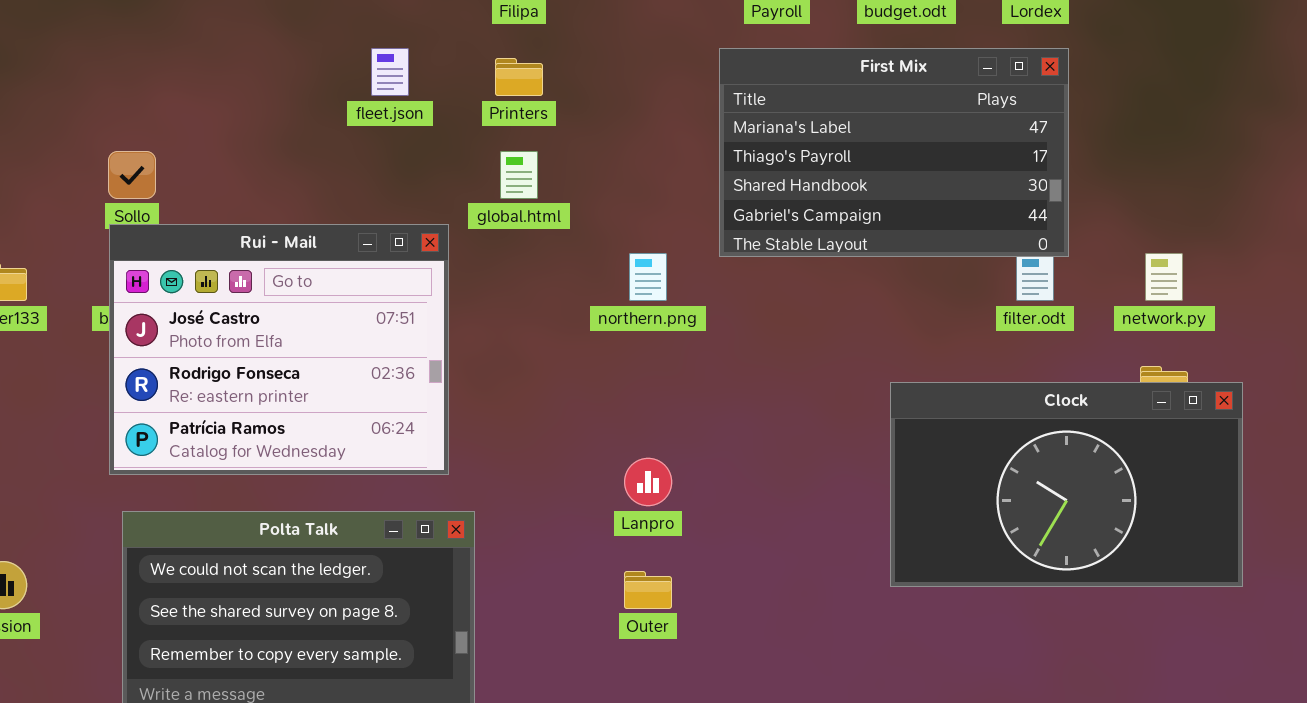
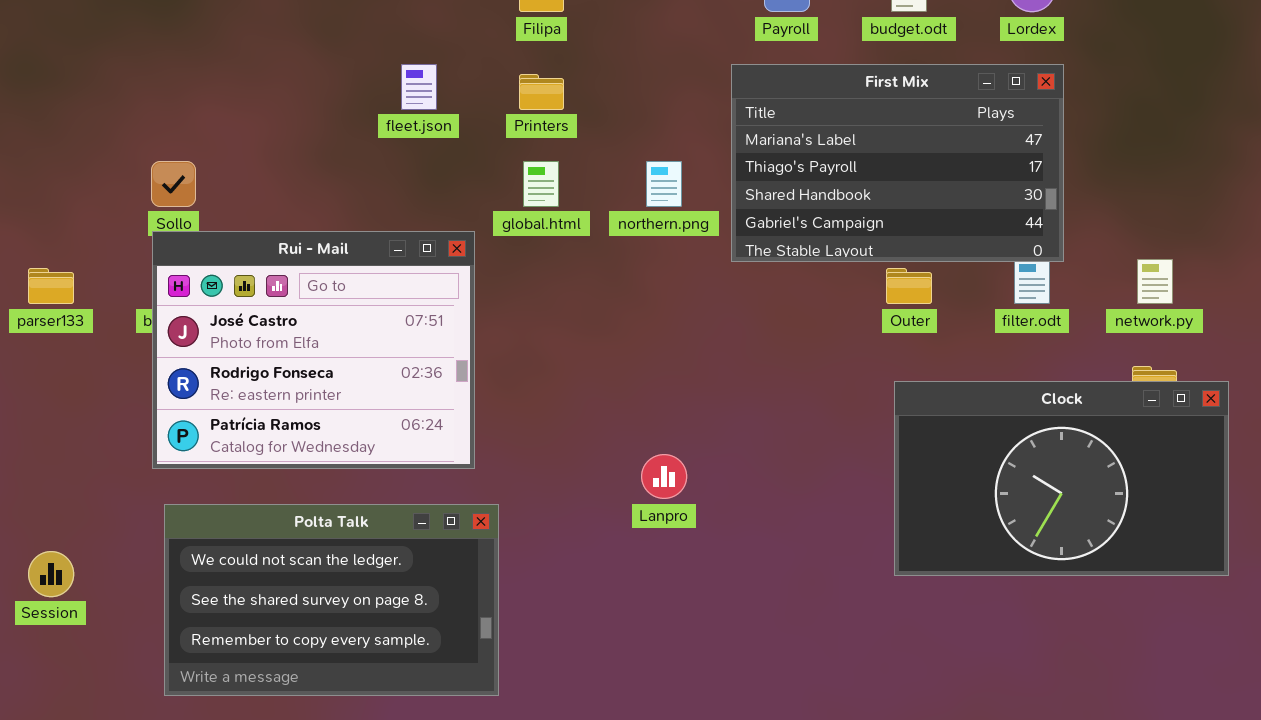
northern.png: [629,253,667,301] -> [646,161,682,207], moved
Outer: [624,571,672,609] -> [886,268,932,304], moved

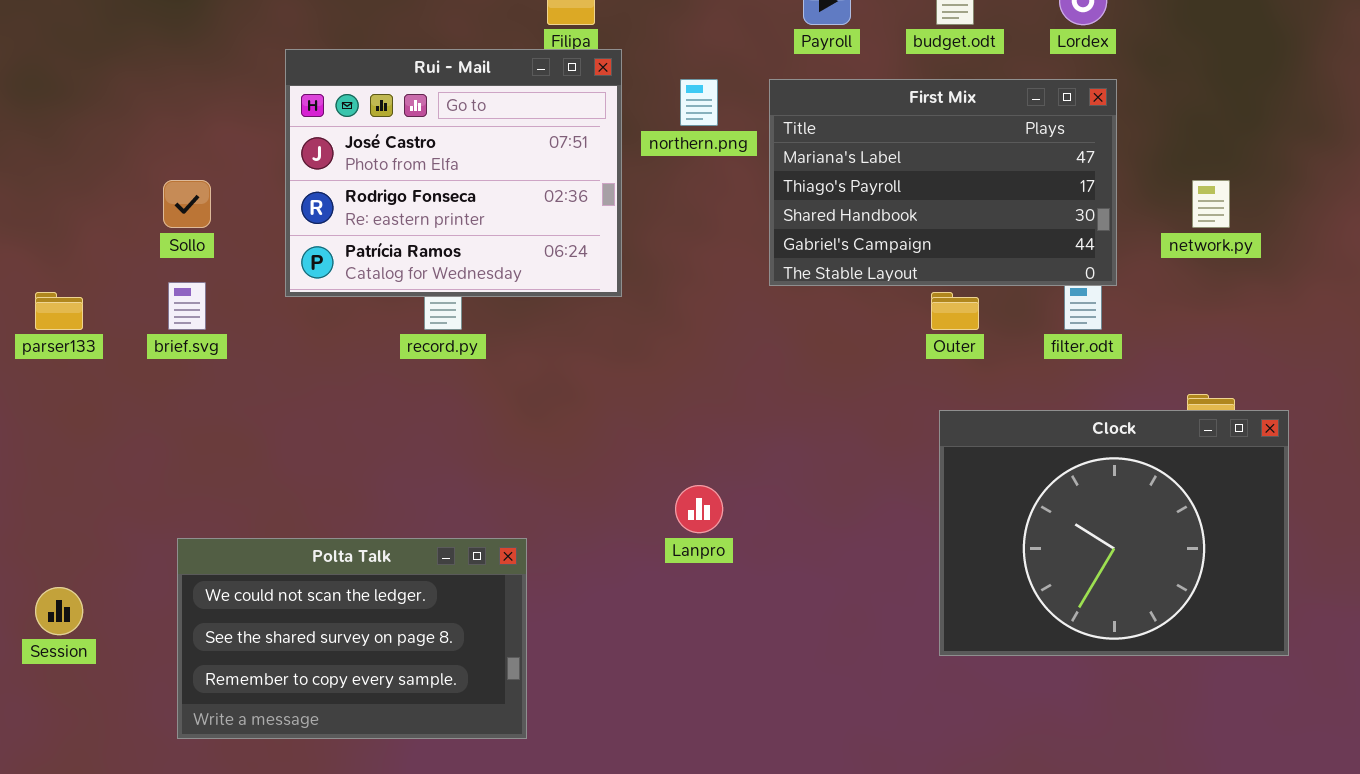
northern.png: [646,161,682,207] -> [680,79,718,126], moved
Rui - Mail: [152,231,475,469] -> [285,49,622,297], moved
network.py: [1137,259,1173,304] -> [1192,180,1230,228], moved
Clock: [894,381,1229,576] -> [939,410,1289,656], resized

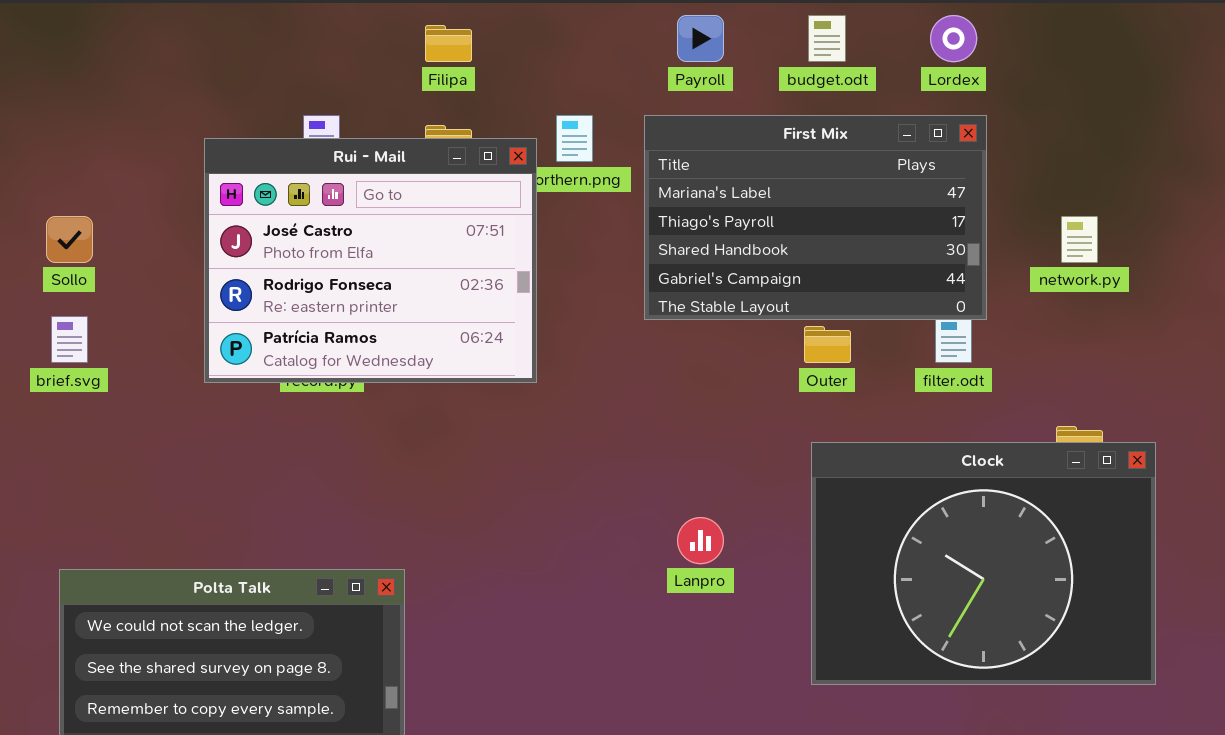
Rui - Mail: [285,49,622,297] -> [204,138,537,383], moved
Lanpro: [675,485,723,533] -> [677,517,724,564], moved

